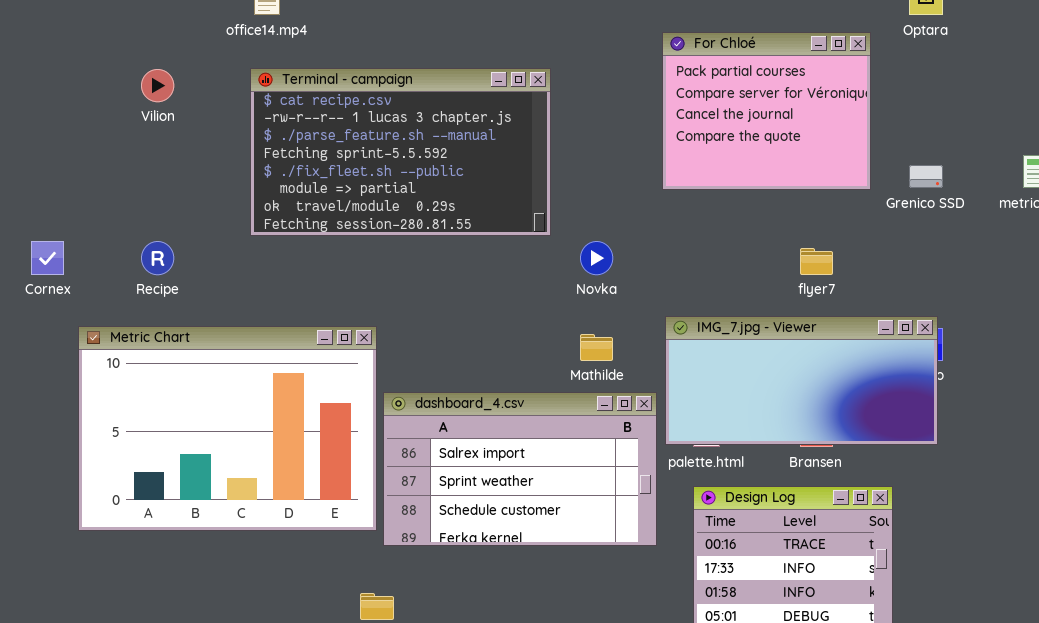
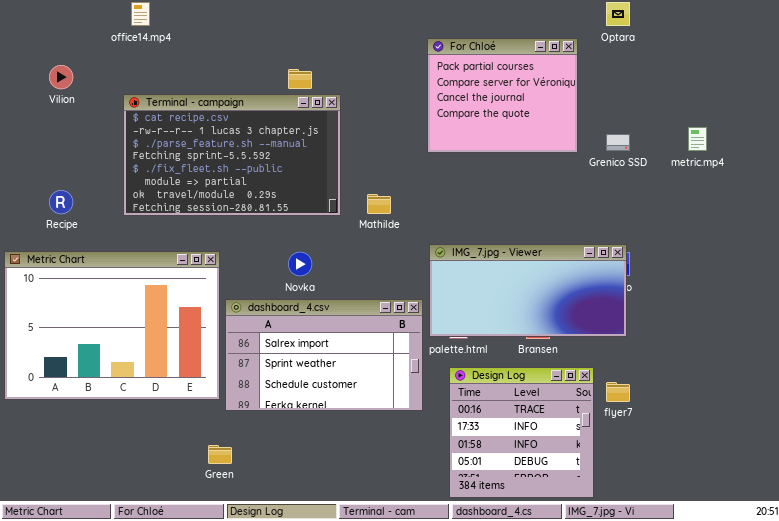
Terminal - campaign: [250,68,551,236] -> [123,94,341,216], moved
Novka: [580,241,613,275] -> [288,252,312,276], moved
flyer7: [800,248,833,275] -> [606,382,630,402], moved
Mathilde: [580,334,613,361] -> [367,194,391,214], moved

